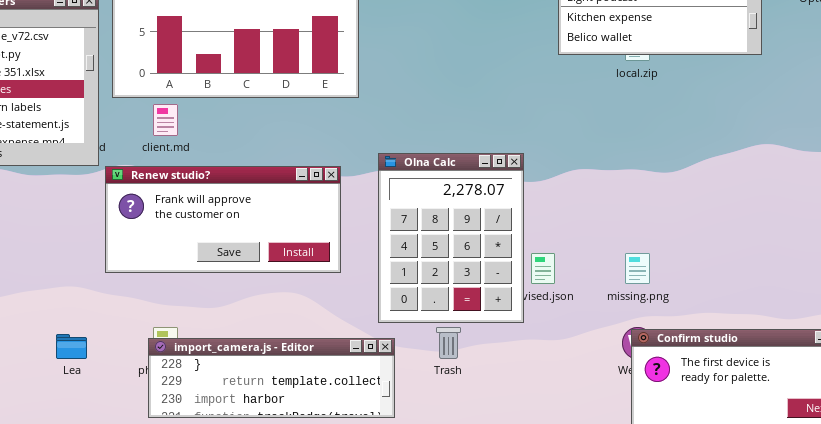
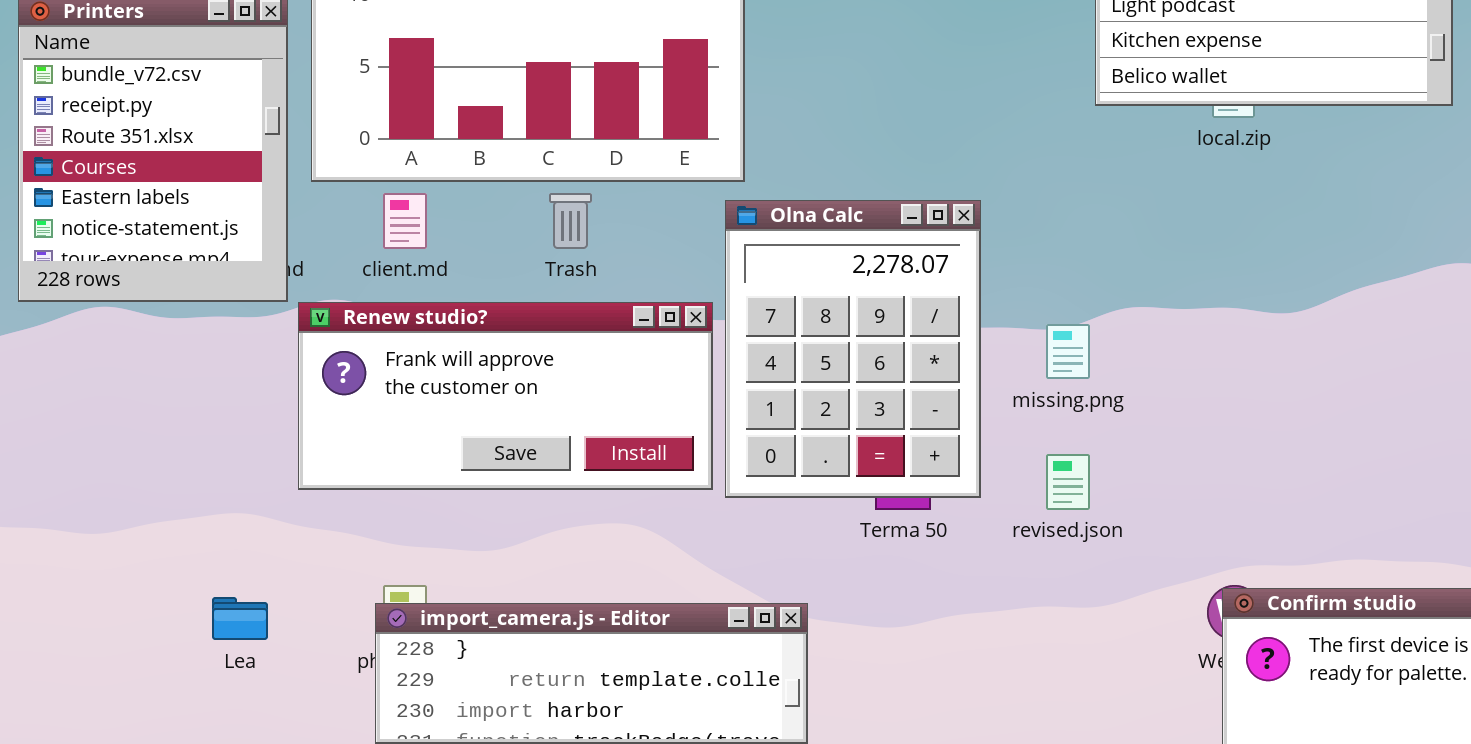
Olna Calc: [378,153,524,323] -> [725,200,981,498], moved
missing.png: [625,253,650,284] -> [1046,324,1090,379], moved
Trash: [436,327,461,359] -> [549,193,592,249], moved

